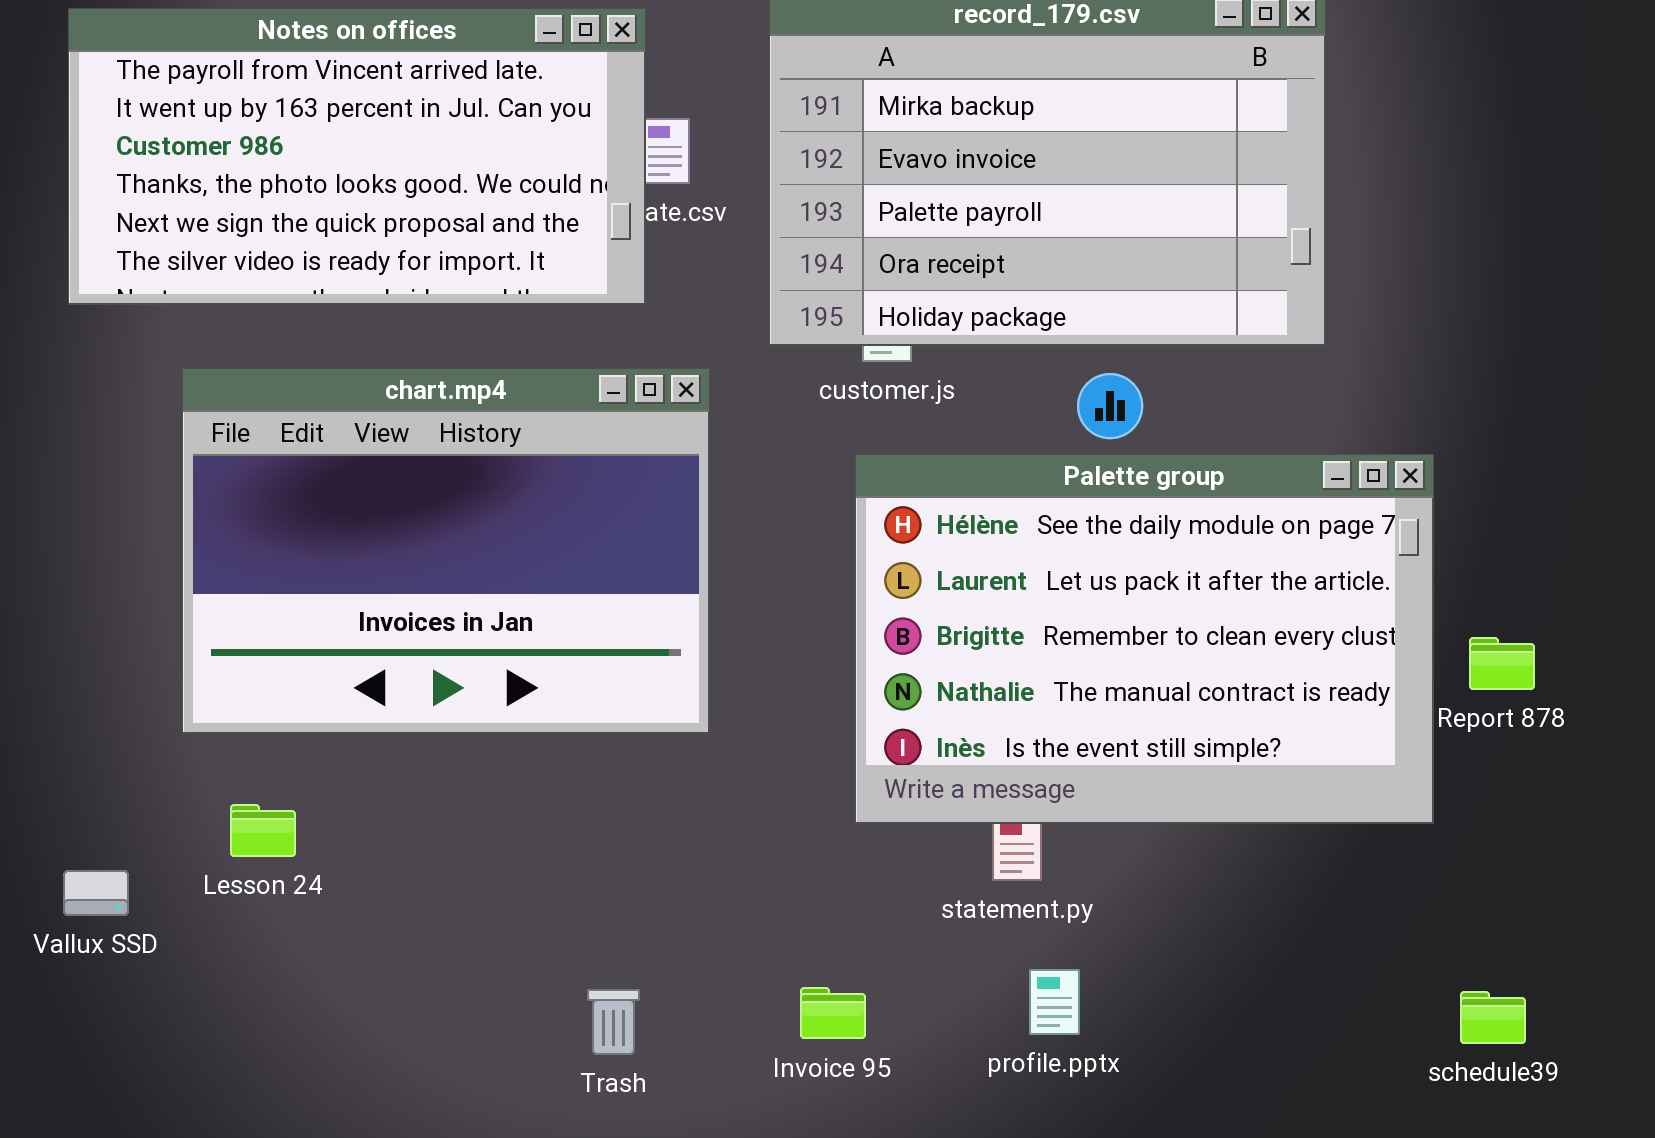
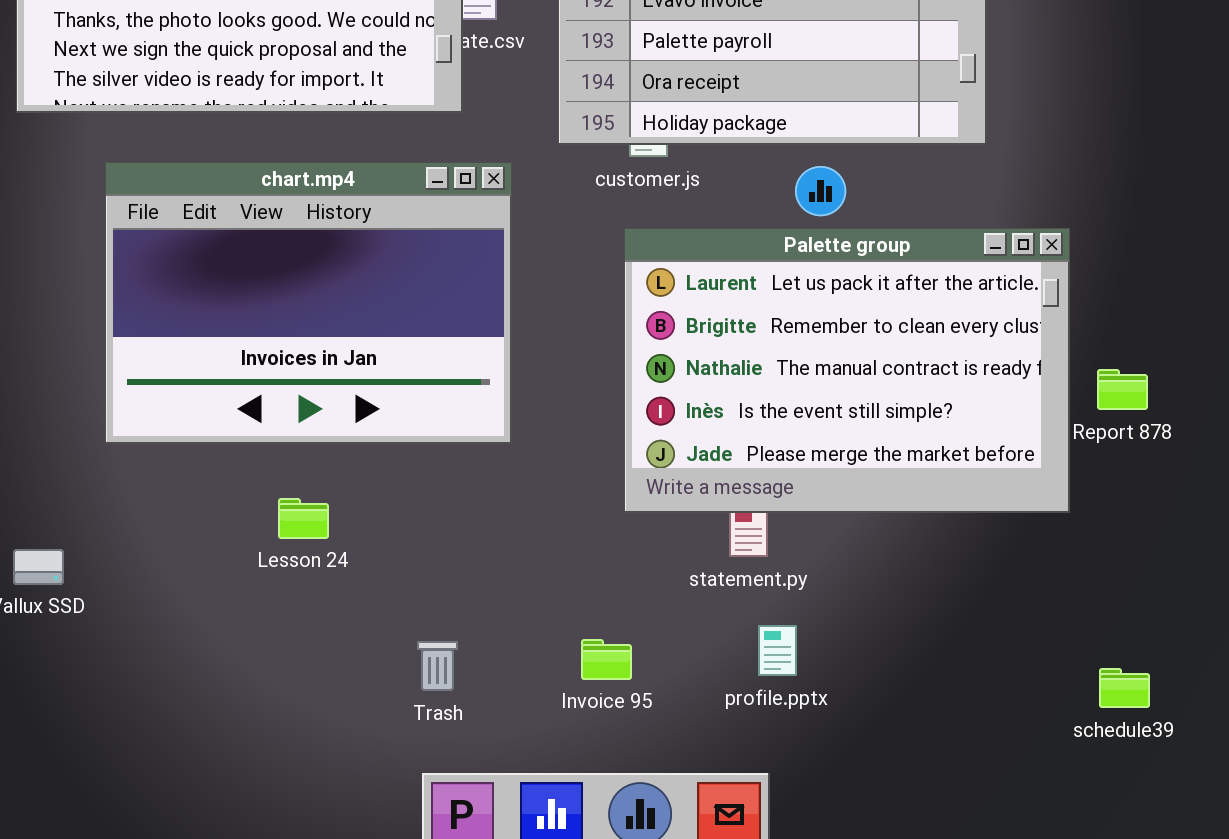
Palette group: [855,454,1434,824] -> [624,228,1070,513], scrolled down 1 row
Lesson 24: [230,804,296,857] -> [278,498,329,539], moved
schedule39: [1460,991,1526,1044] -> [1099,668,1150,708], moved

